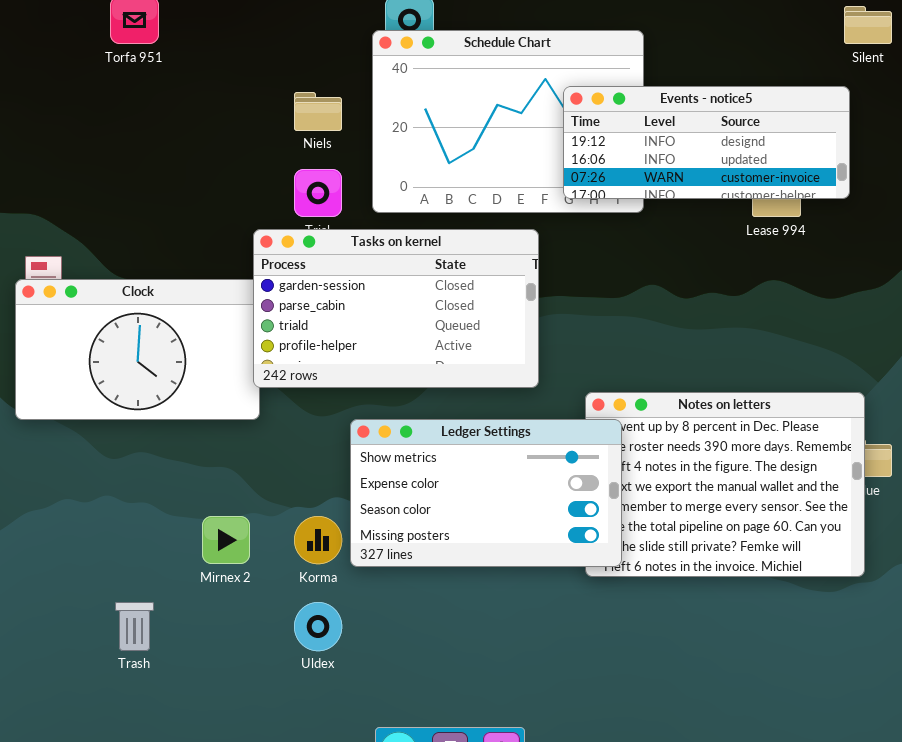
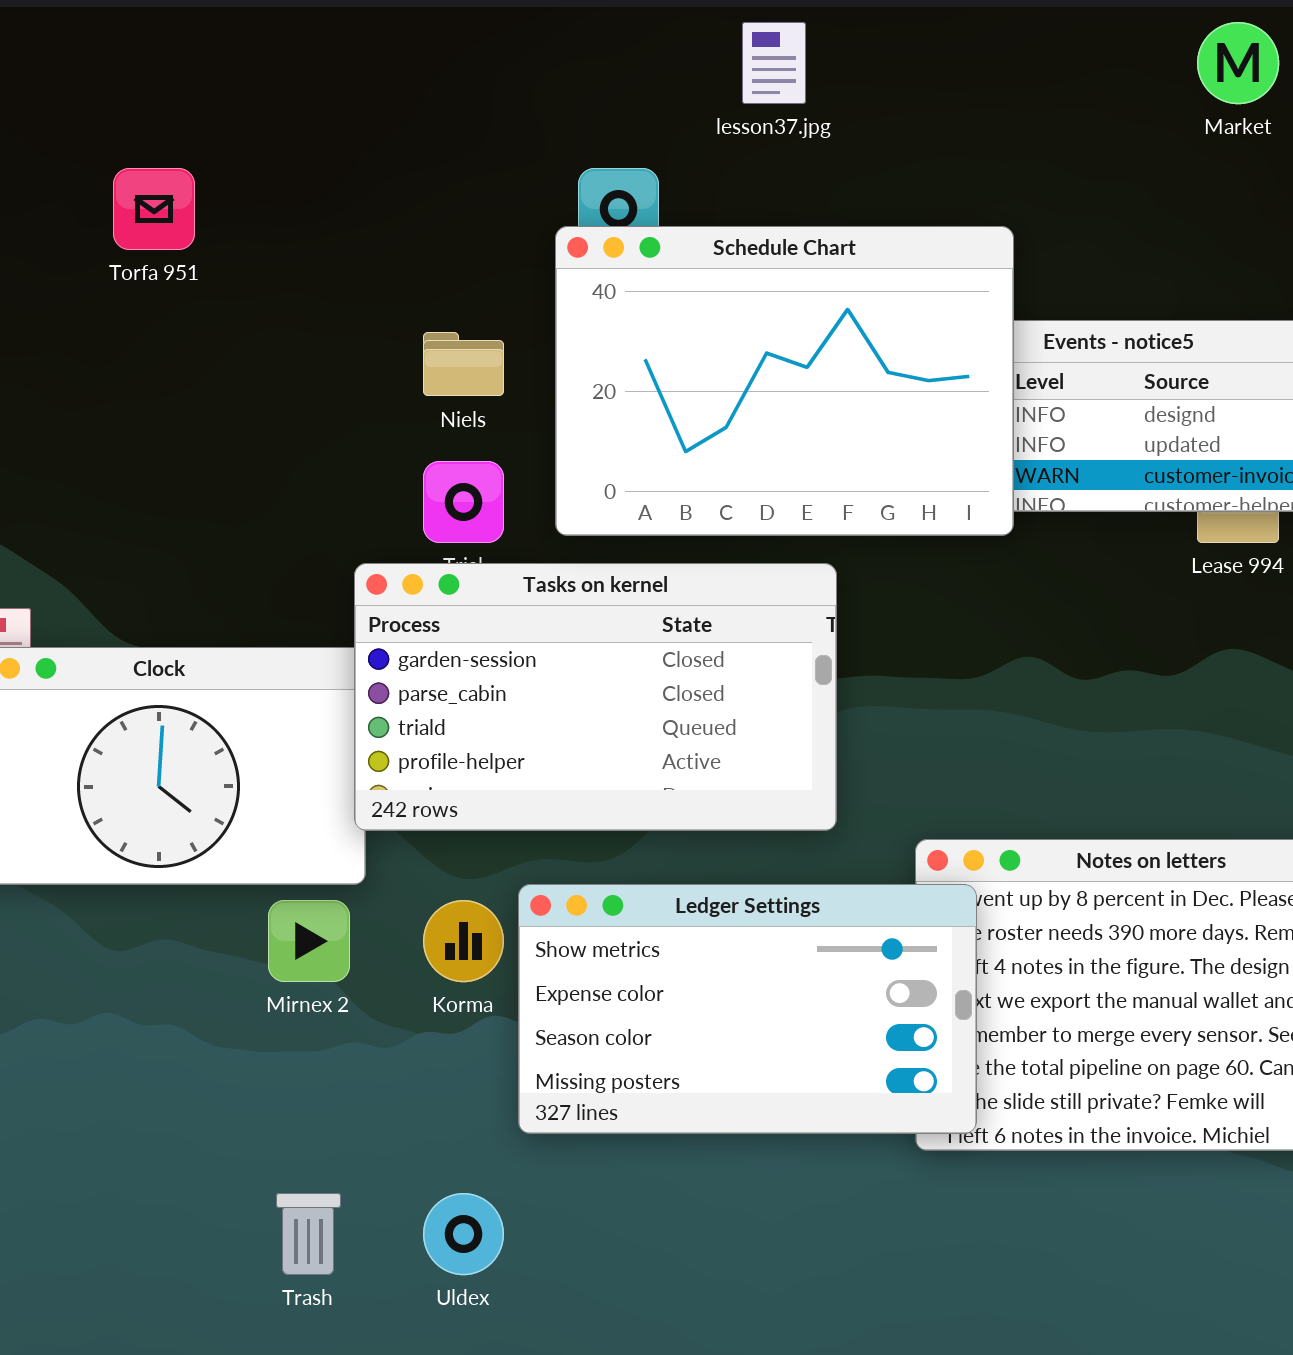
Schedule Chart: [372,30,644,213] -> [555,226,1014,536], raised
Mirnex 2: [202,516,250,564] -> [268,900,350,982], moved
Korma: [294,516,342,564] -> [423,900,504,982], moved
Trash: [115,602,154,651] -> [276,1193,341,1275], moved

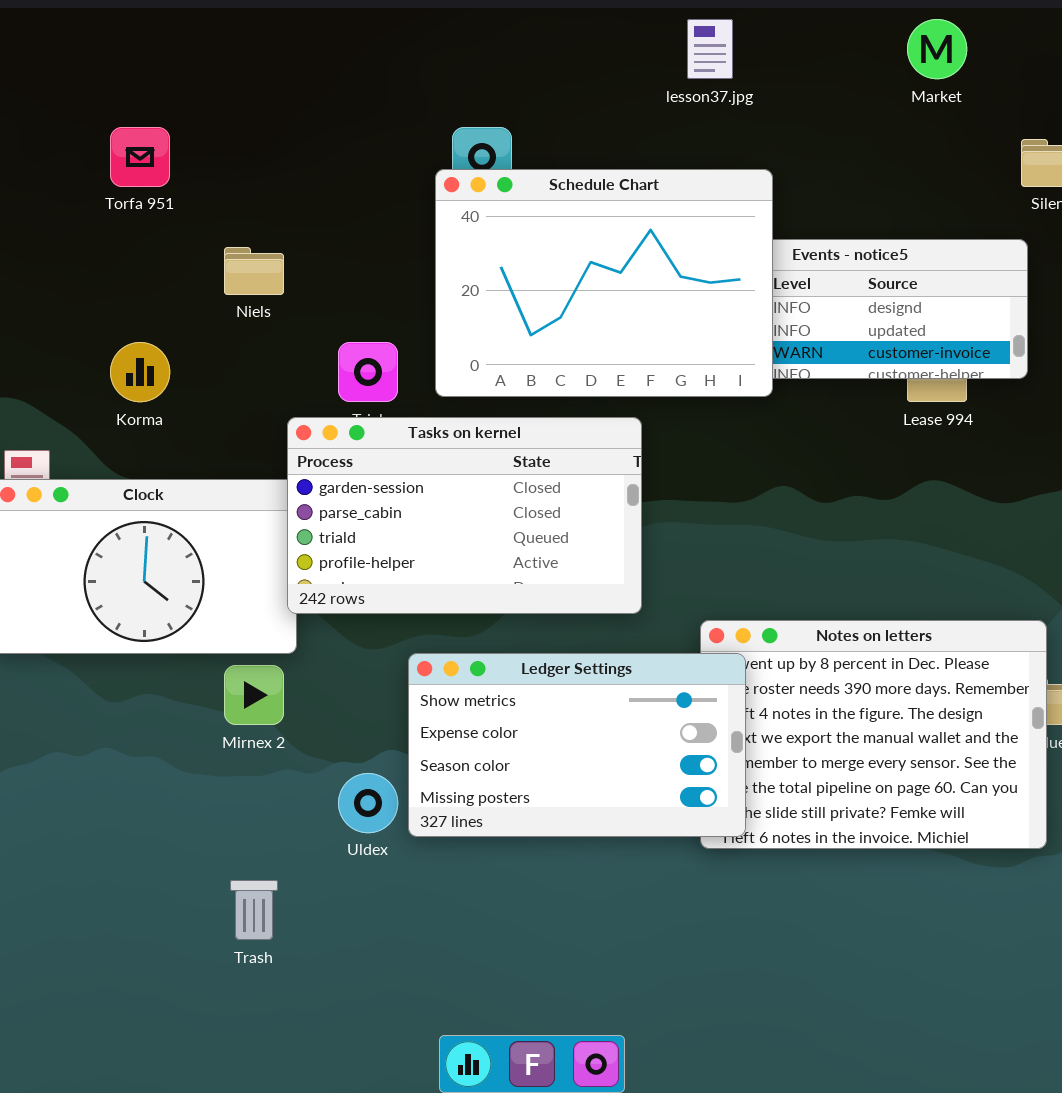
lesson37.jpg: [742,22,806,104] -> [687,19,733,79], moved
Niels: [423,332,504,396] -> [224,247,284,295], moved
Korma: [423,900,504,982] -> [110,342,170,402], moved
Uldex: [423,1193,504,1275] -> [338,773,398,833], moved

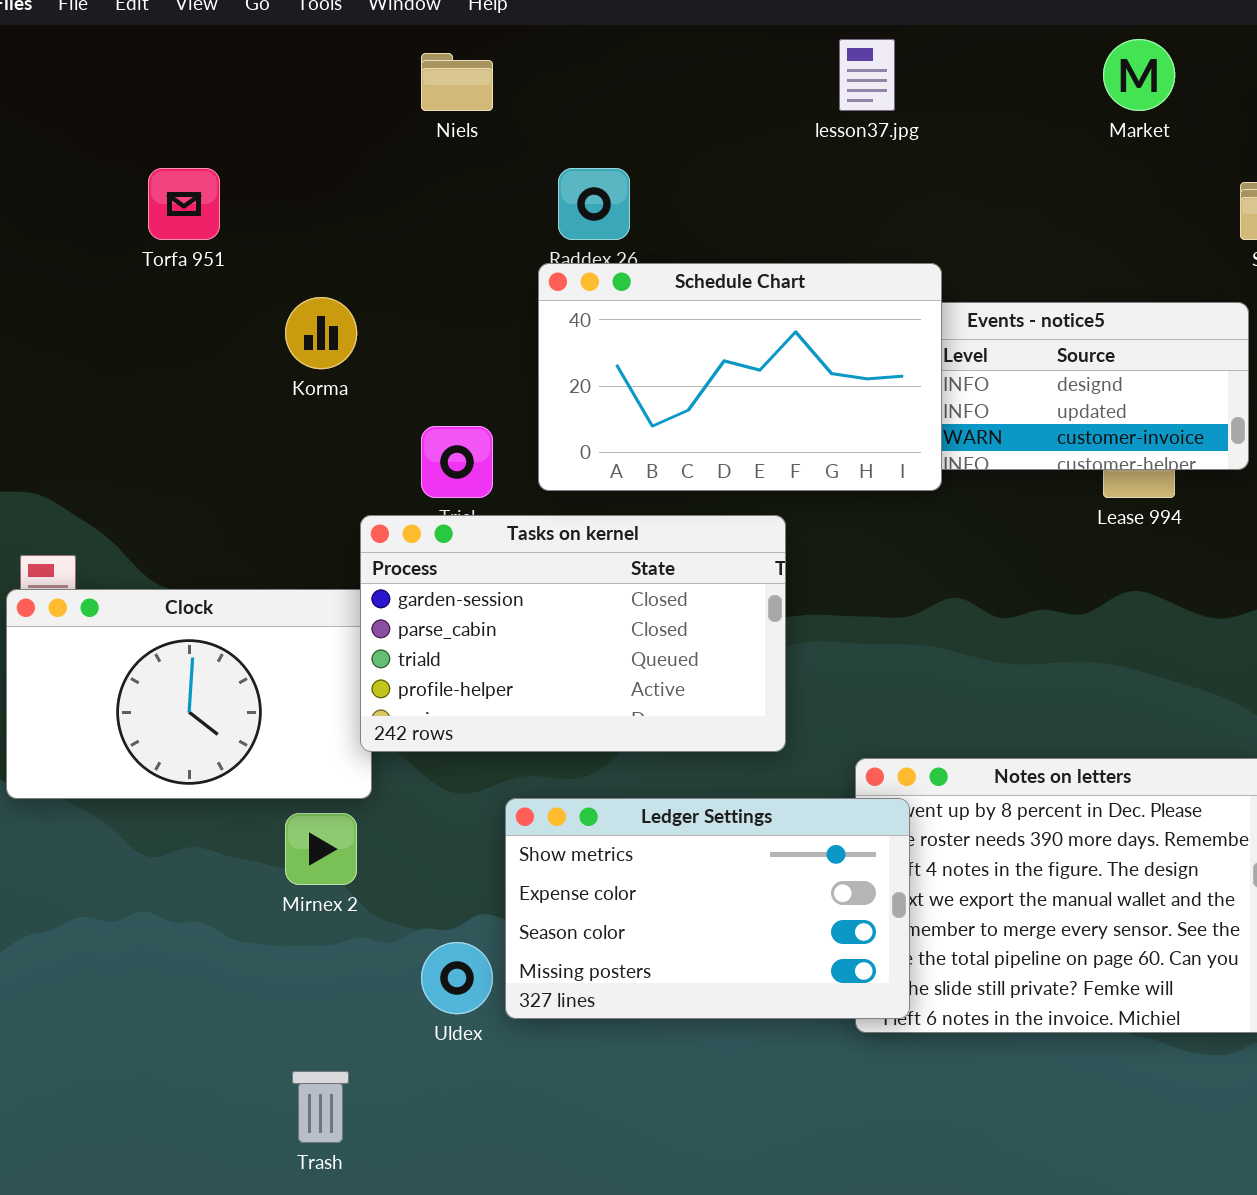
Schedule Chart: [435,169,773,397] -> [538,263,942,491], resized
Niels: [224,247,284,295] -> [421,53,493,111], moved
Korma: [110,342,170,402] -> [285,297,357,369], moved

